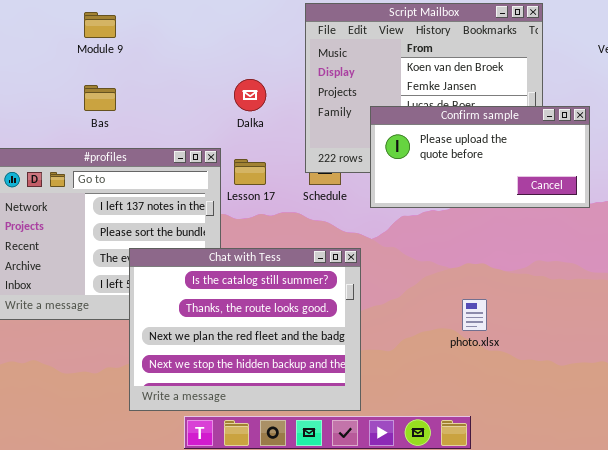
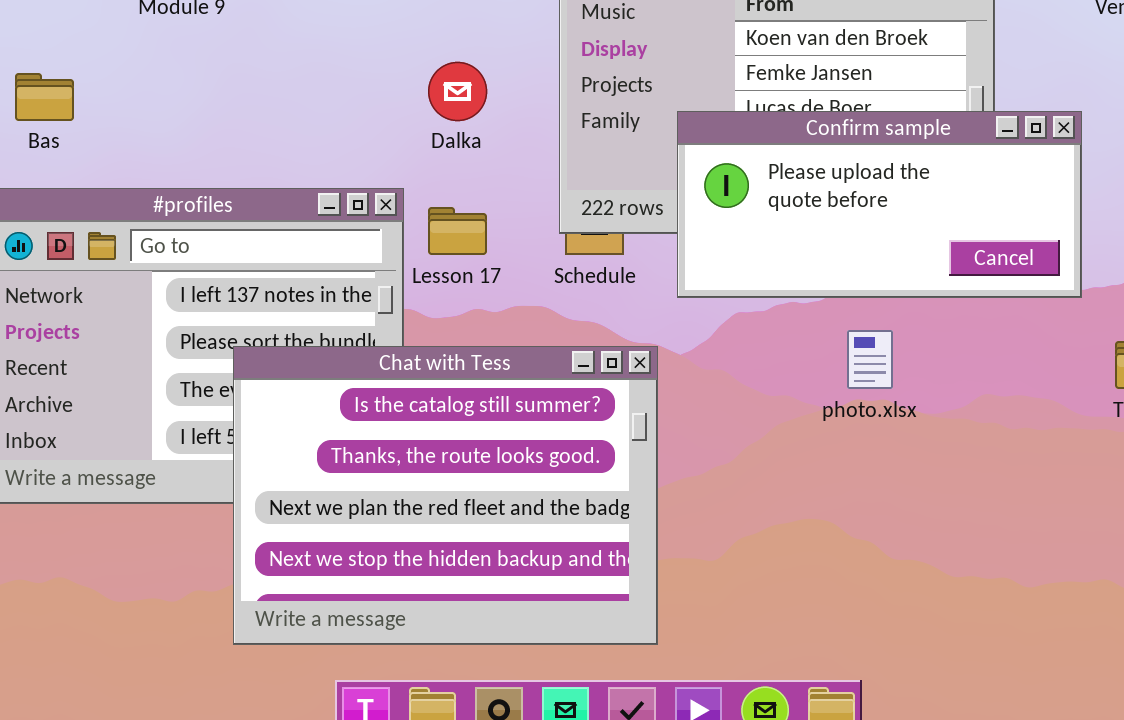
Bas: [84,85,116,111] -> [15,73,74,121], moved
Chat with Tess: [129,248,361,411] -> [233,346,658,645], moved
photo.xlsx: [462,299,487,331] -> [847,330,893,389], moved

